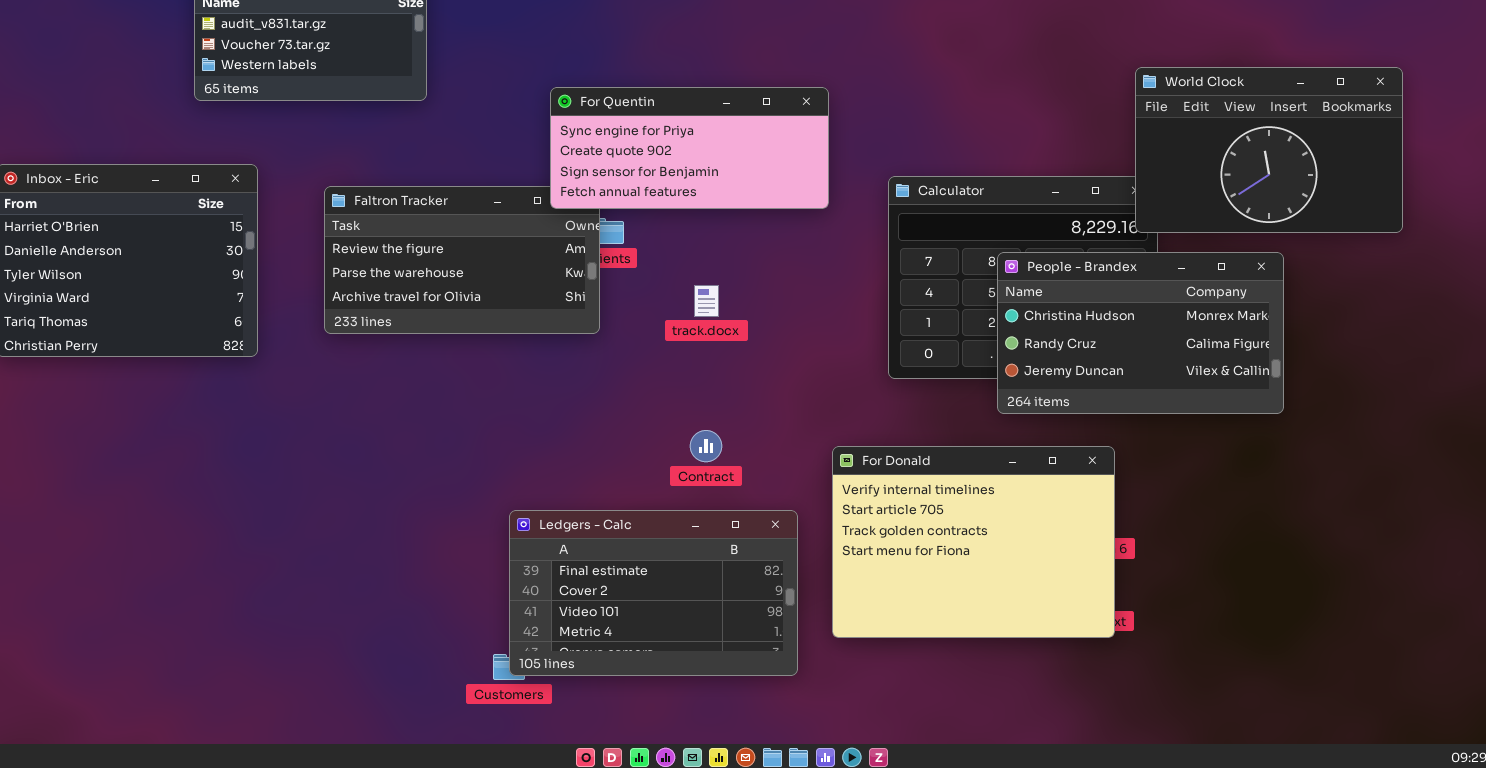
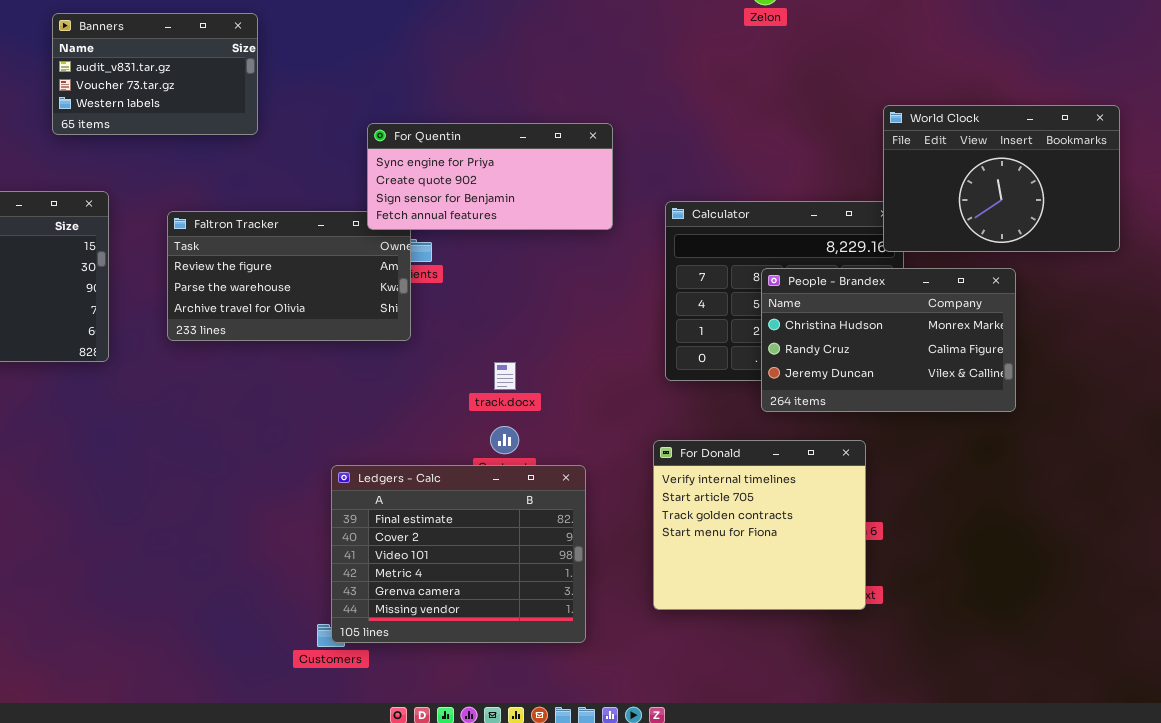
track.docx: [694,285,719,317] -> [494,362,516,390], moved
For Donald: [832,446,1115,638] -> [653,440,866,610], resized
Ledgers - Calc: [509,510,798,676] -> [331,465,586,643], resized

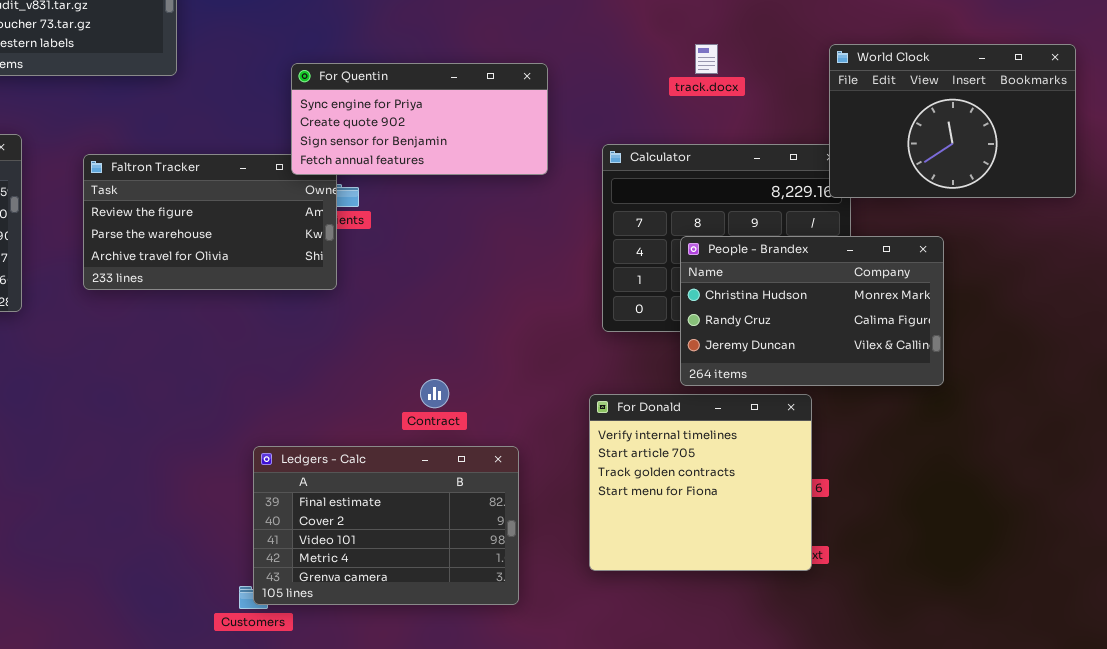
People - Brandex: [761,268,1016,412] -> [680,236,944,386], moved
track.docx: [494,362,516,390] -> [695,44,718,74], moved
Ledgers - Calc: [331,465,586,643] -> [253,446,519,605], resized

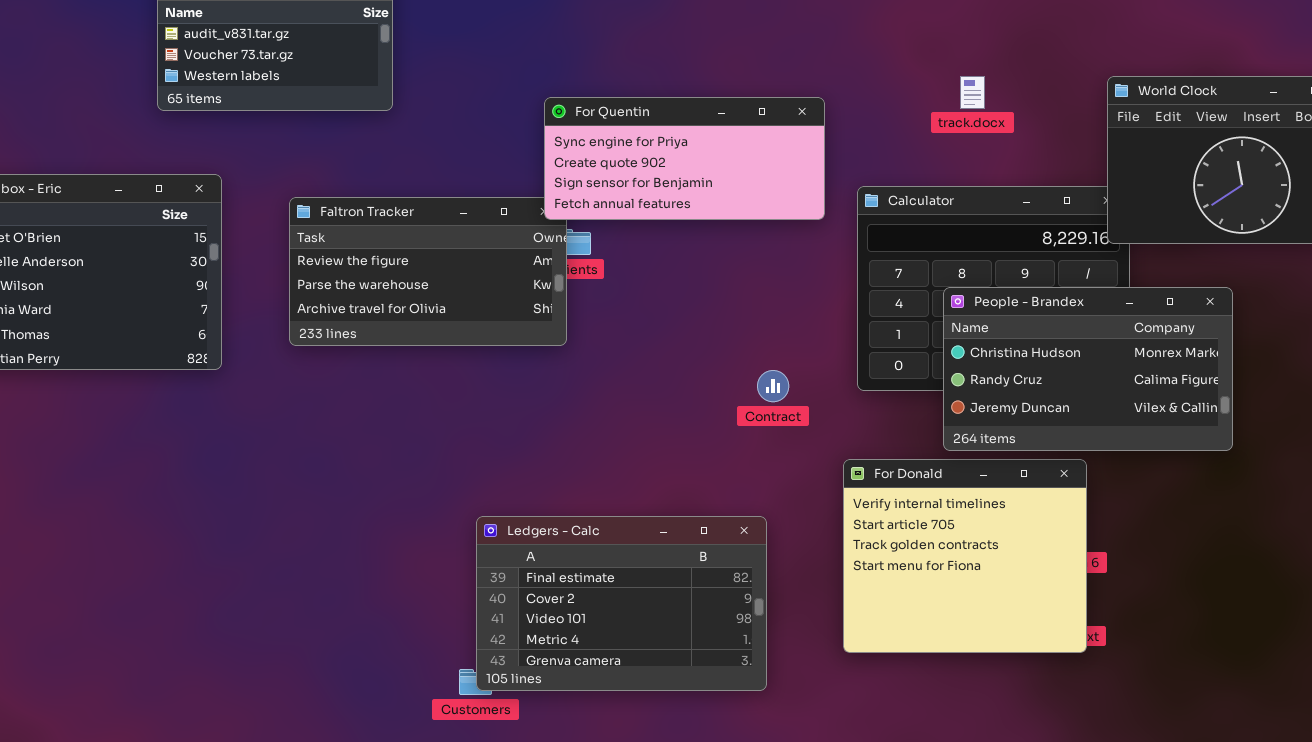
For Quentin: [291,63,548,175] -> [544,97,825,220], moved
Contract: [420,379,449,408] -> [757,370,789,402], moved

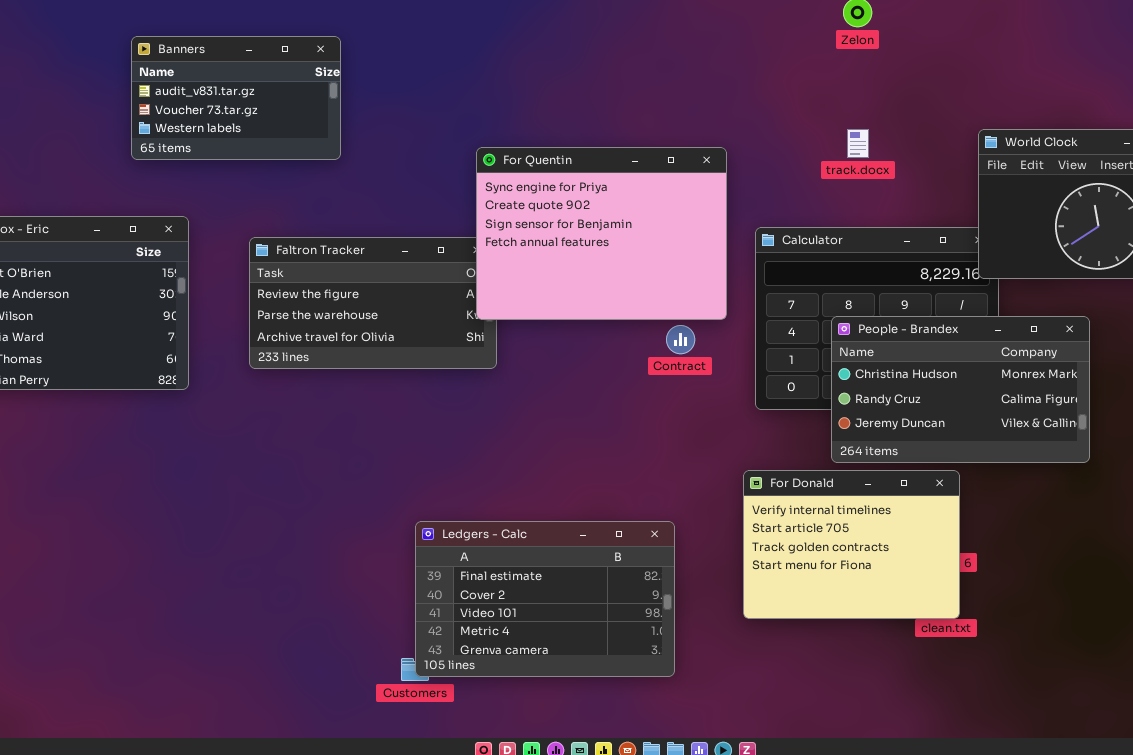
For Quentin: [544,97,825,220] -> [476,147,727,320], resized
Contract: [757,370,789,402] -> [666,325,695,354], moved
For Donald: [843,459,1087,653] -> [743,470,960,619], resized

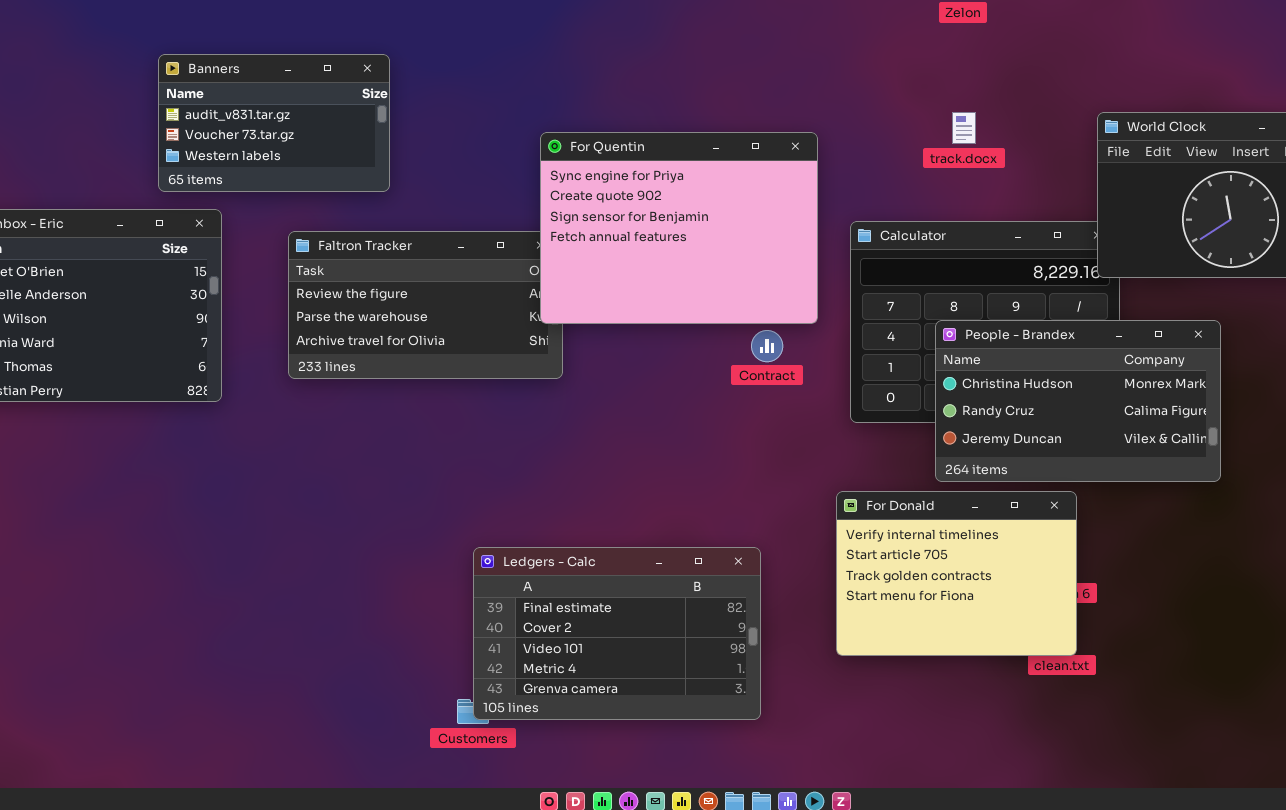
Banners: [131,36,341,160] -> [158,54,390,192], moved

